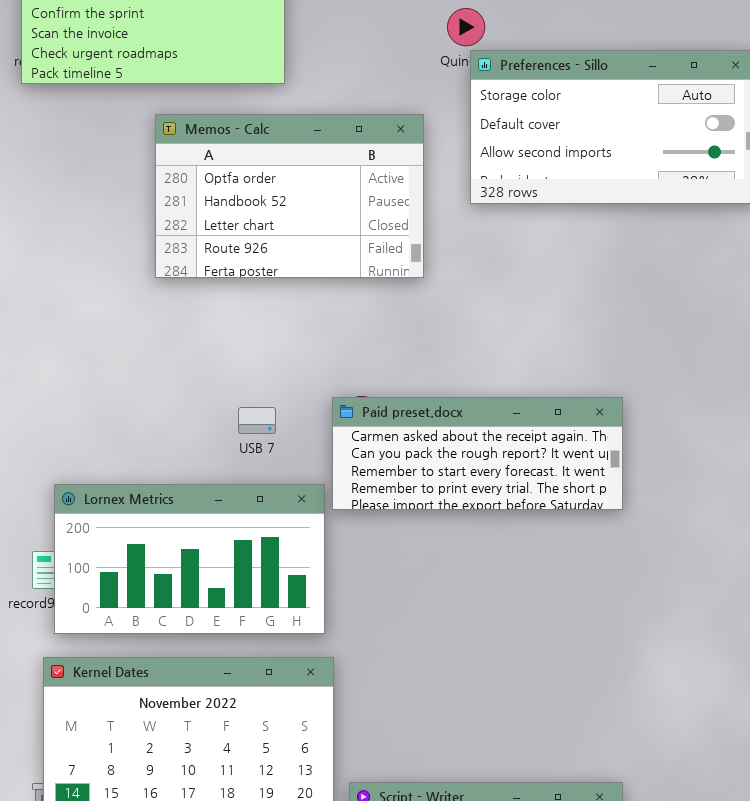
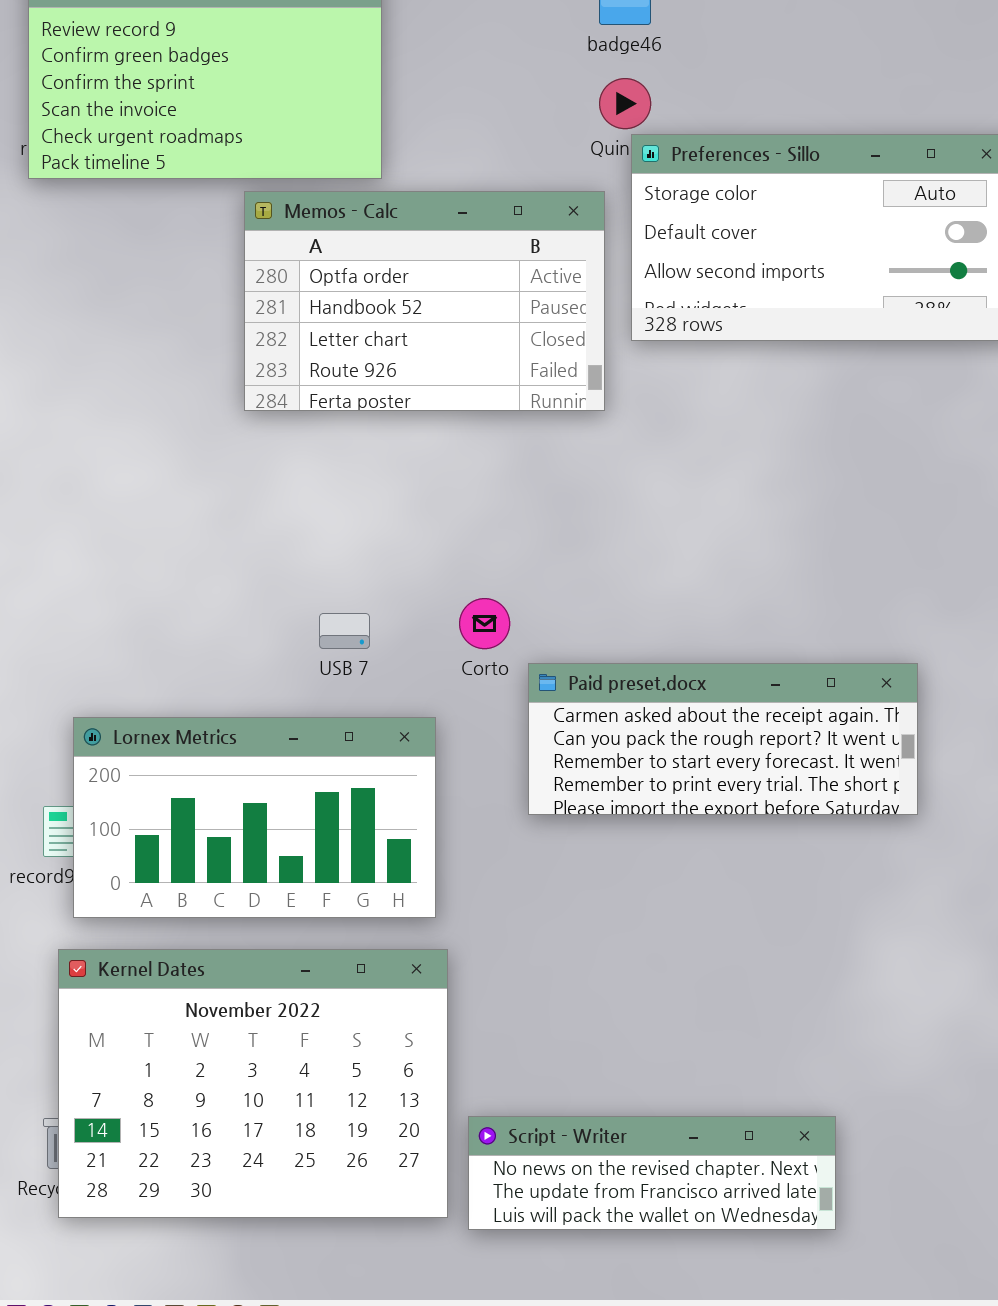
Memos - Calc: [155,114,424,278] -> [244,191,605,411], moved
Paid preset.docx: [332,397,623,510] -> [528,663,918,815], moved

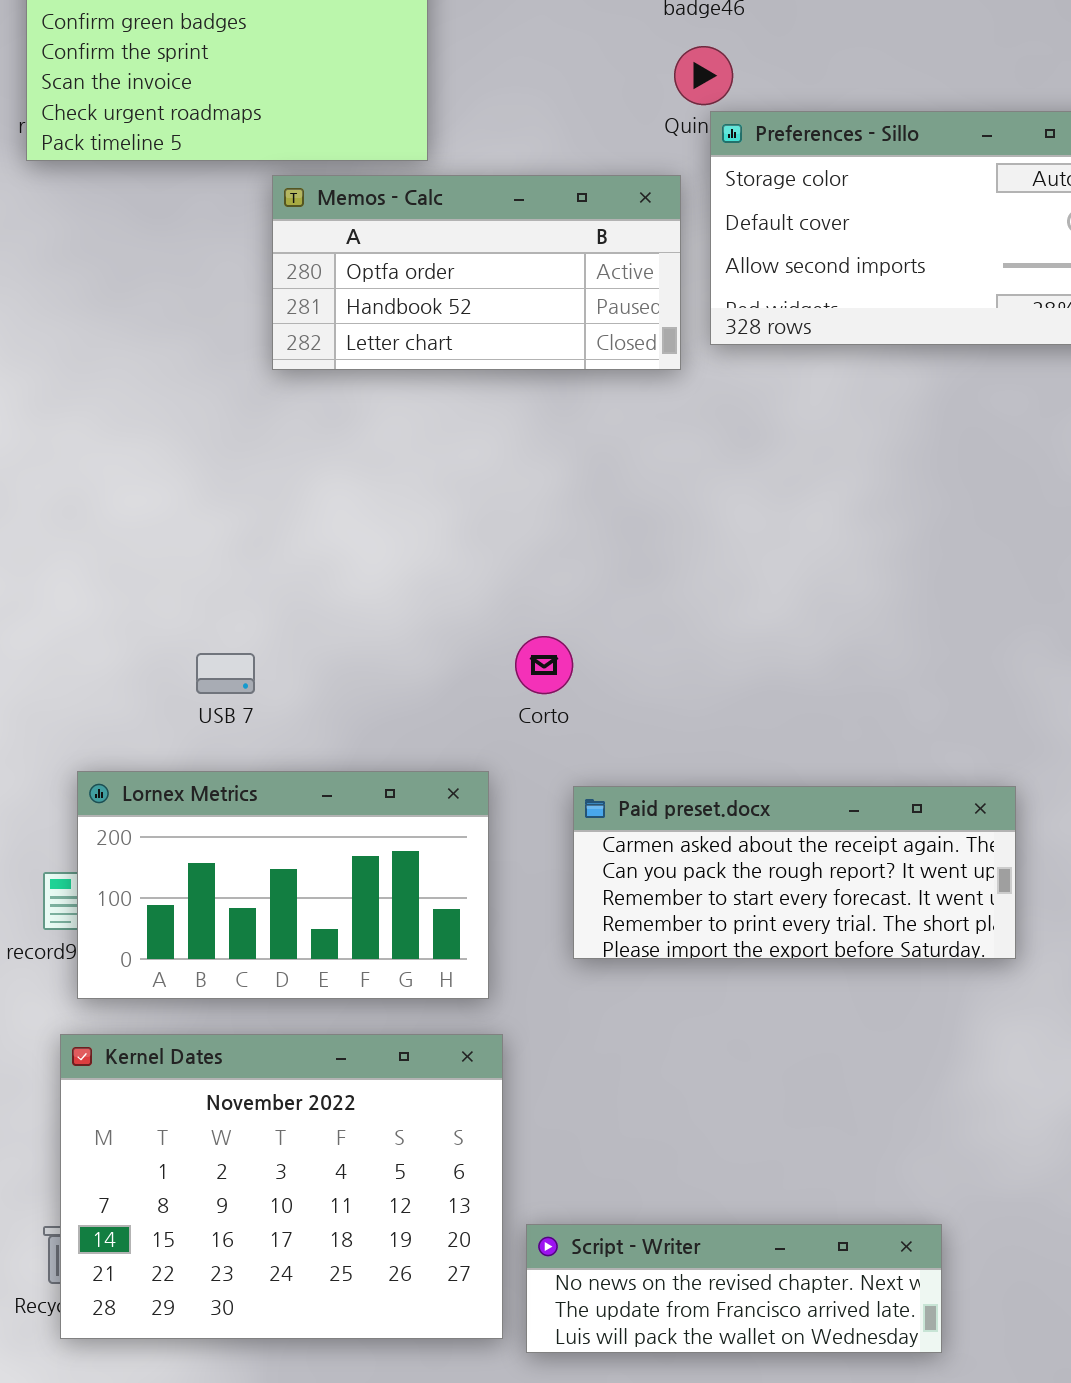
Memos - Calc: [244,191,605,411] -> [272,175,681,370], resized
USB 7: [319,613,370,649] -> [196,653,255,694], moved
Paid preset.docx: [528,663,918,815] -> [573,786,1016,959], moved

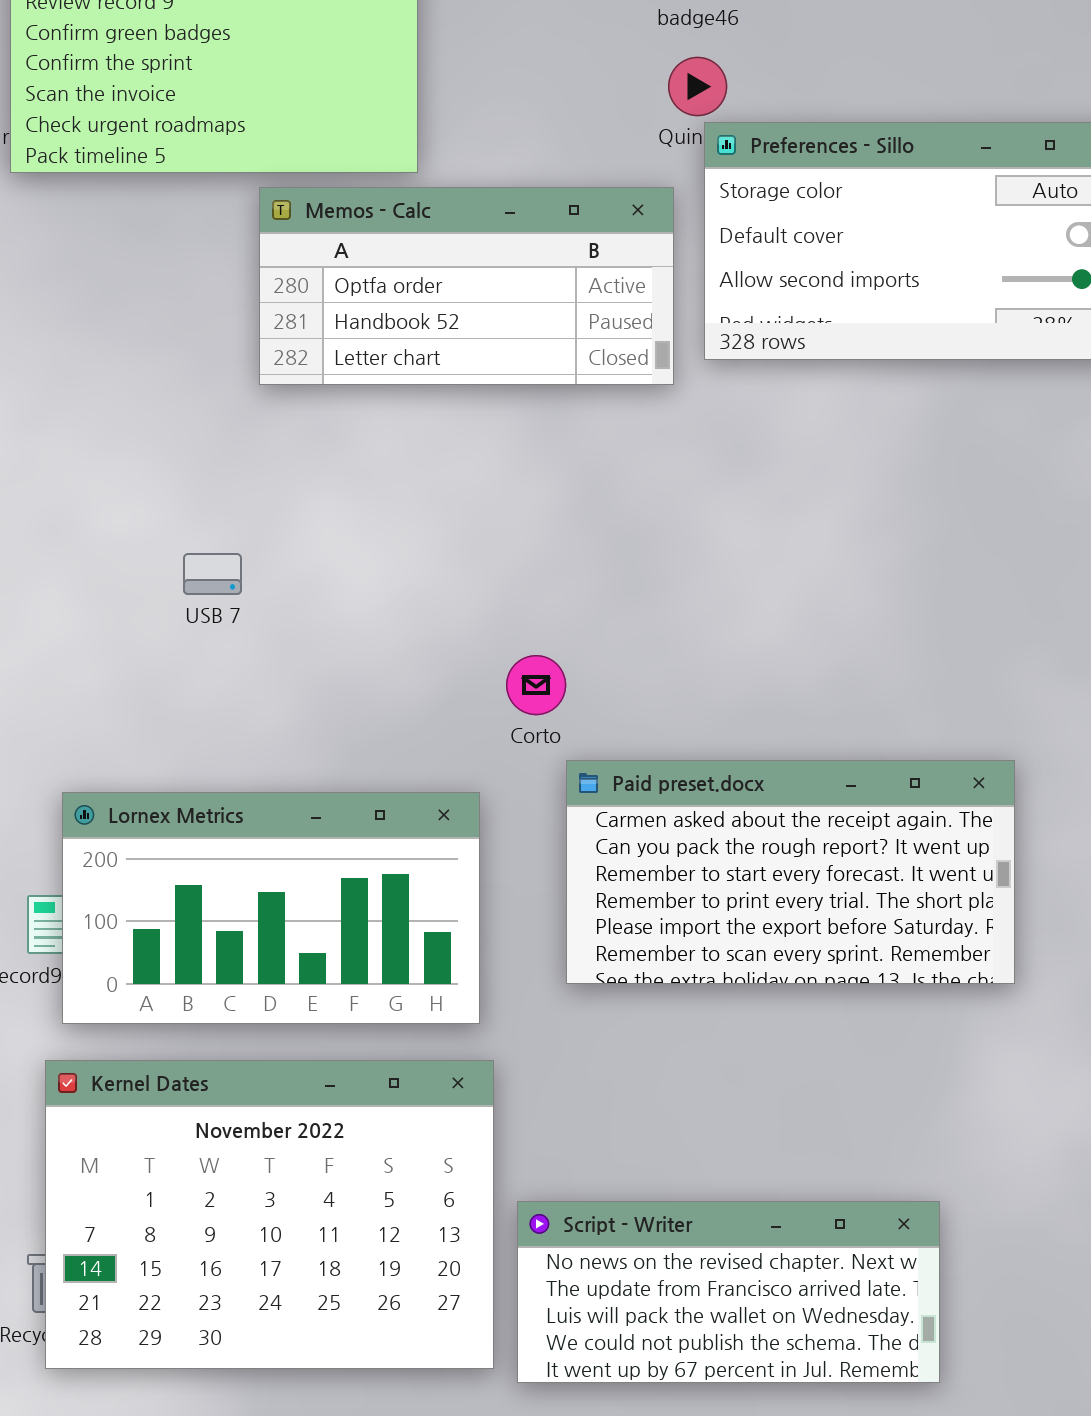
USB 7: [196,653,255,694] -> [183,553,242,595], moved
Paid preset.docx: [573,786,1016,959] -> [566,760,1015,984], resized
Script - Writer: [526,1224,942,1353] -> [517,1201,940,1383], resized

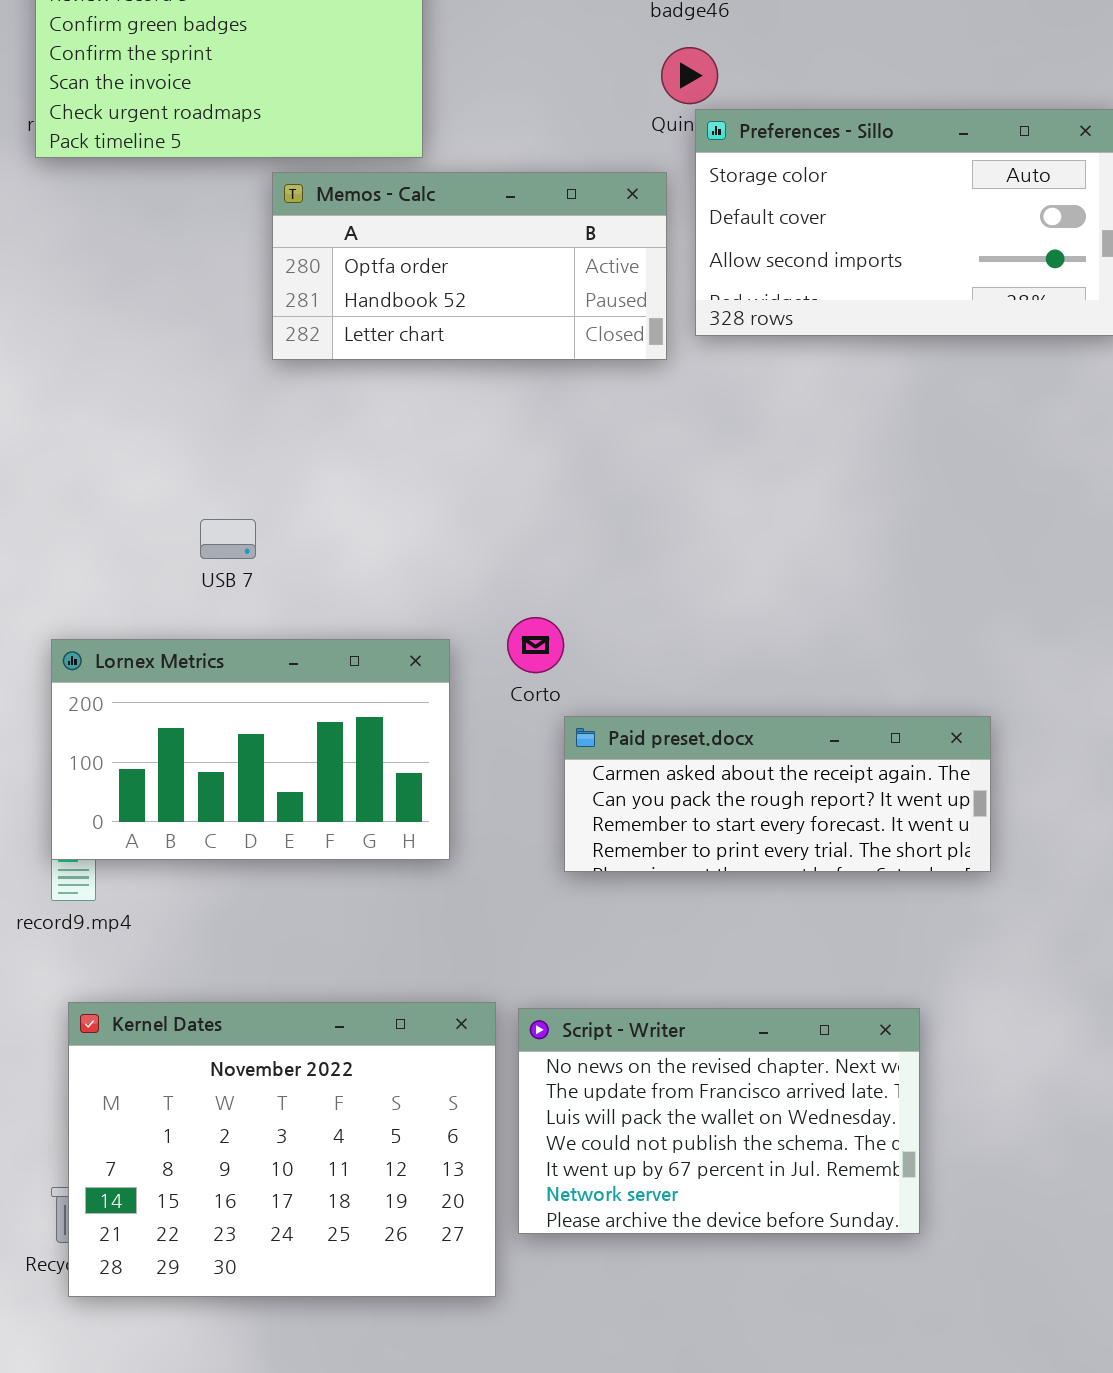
Paid preset.docx: [566,760,1015,984] -> [564,716,991,872], resized
Lornex Metrics: [62,792,480,1024] -> [51,639,450,860], moved
Script - Writer: [517,1201,940,1383] -> [518,1008,920,1234], moved, resized

